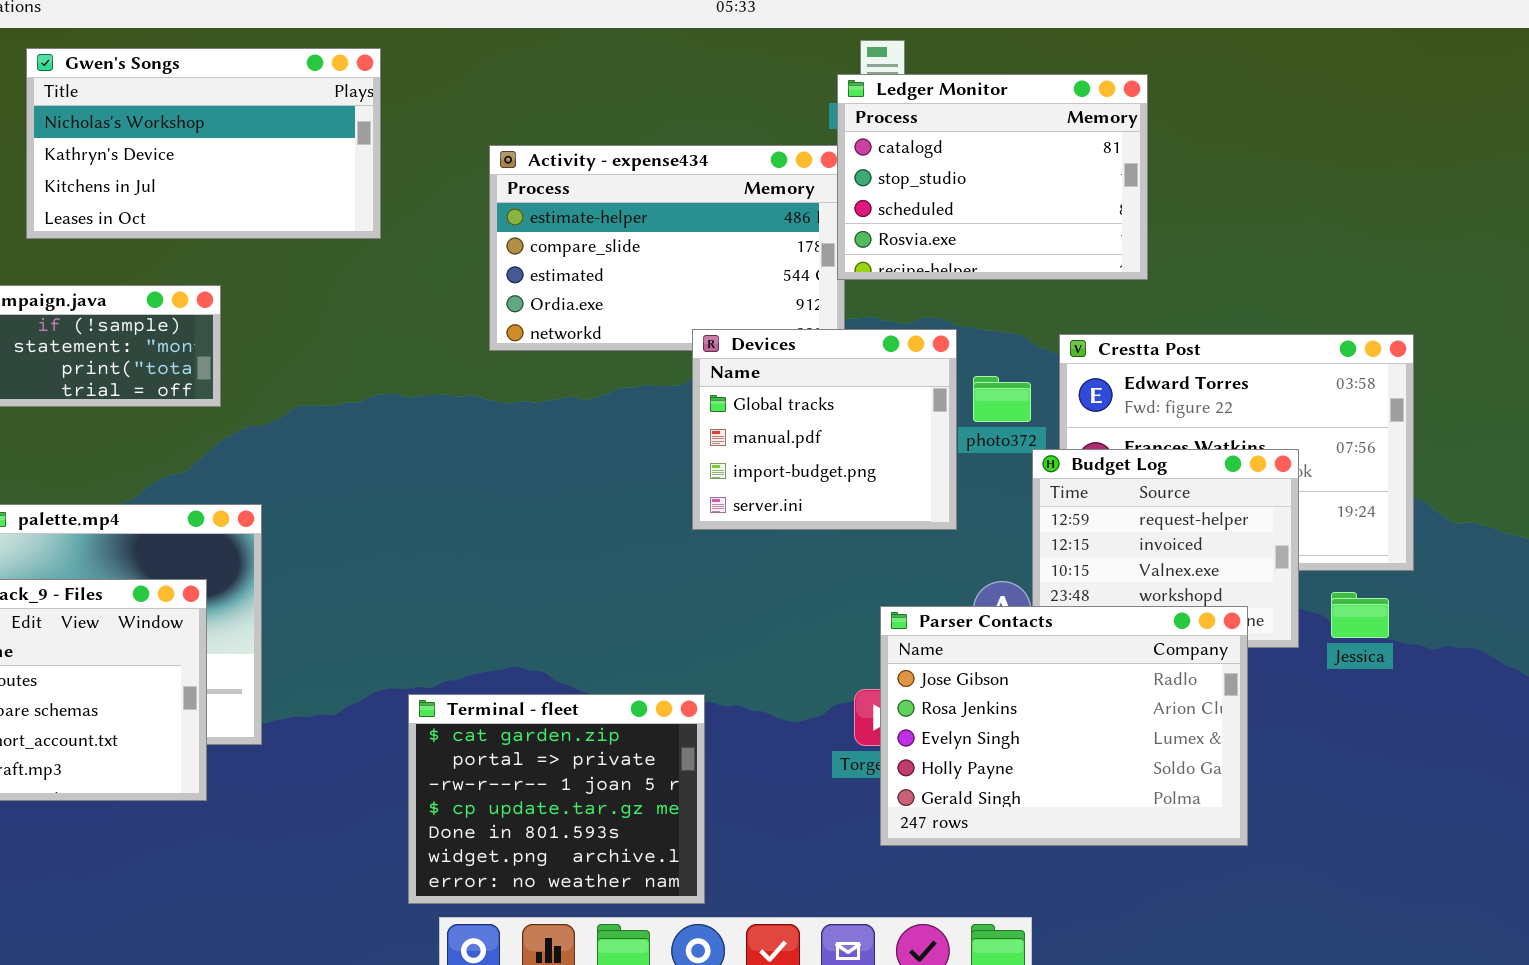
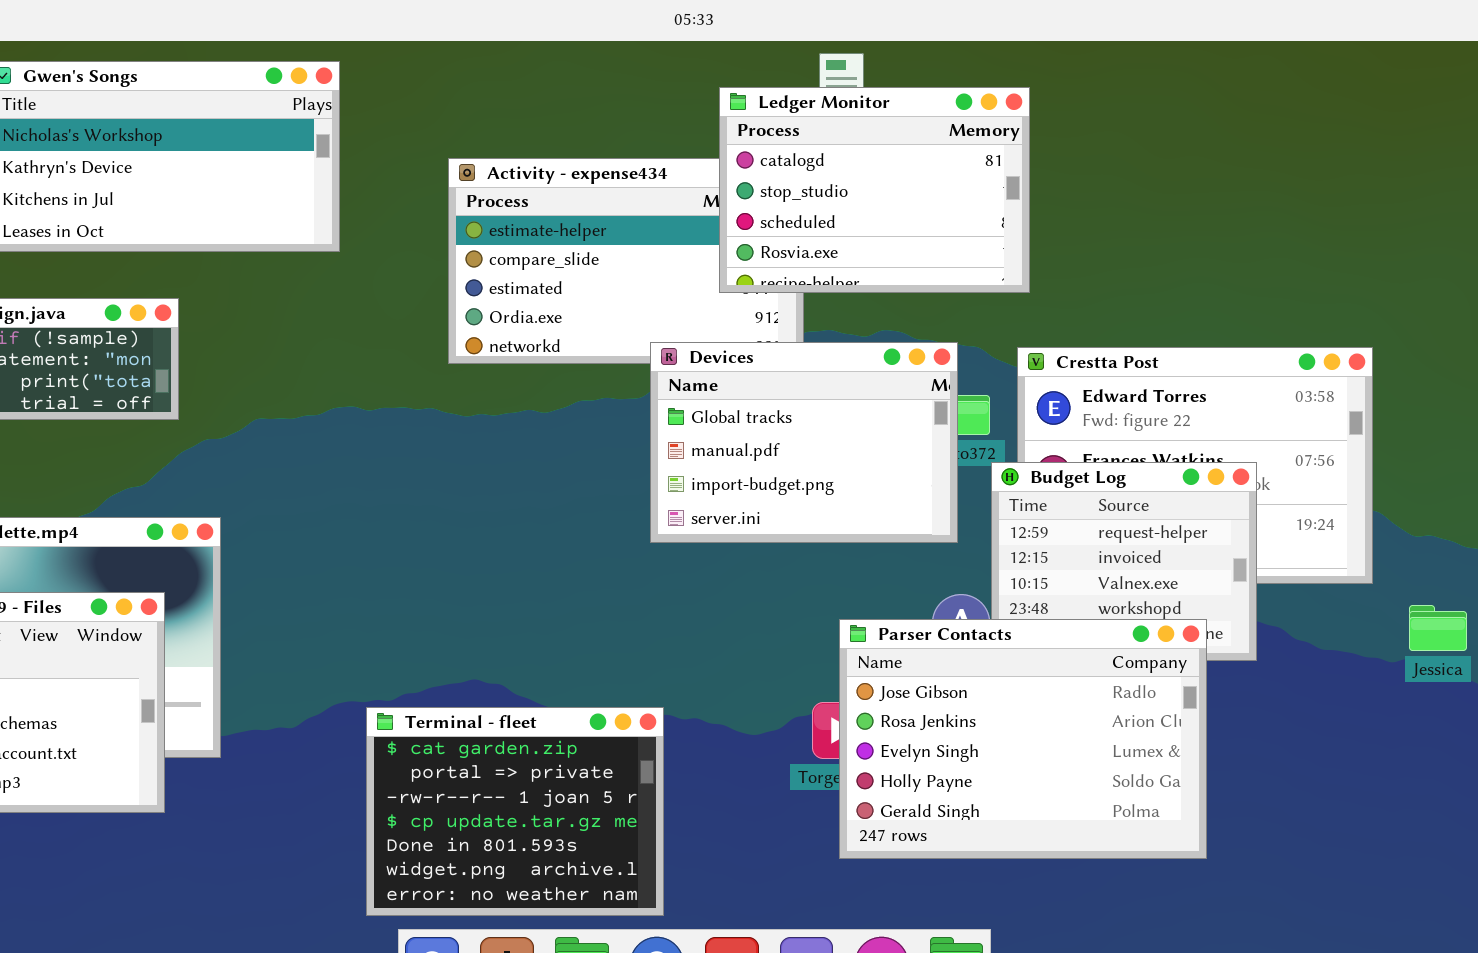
Ledger Monitor: [837,74,1148,280] -> [719,87,1030,293], moved
Devices: [692,329,957,530] -> [650,342,958,543], resized
Jessica: [1331,592,1389,638] -> [1409,605,1467,651], moved

